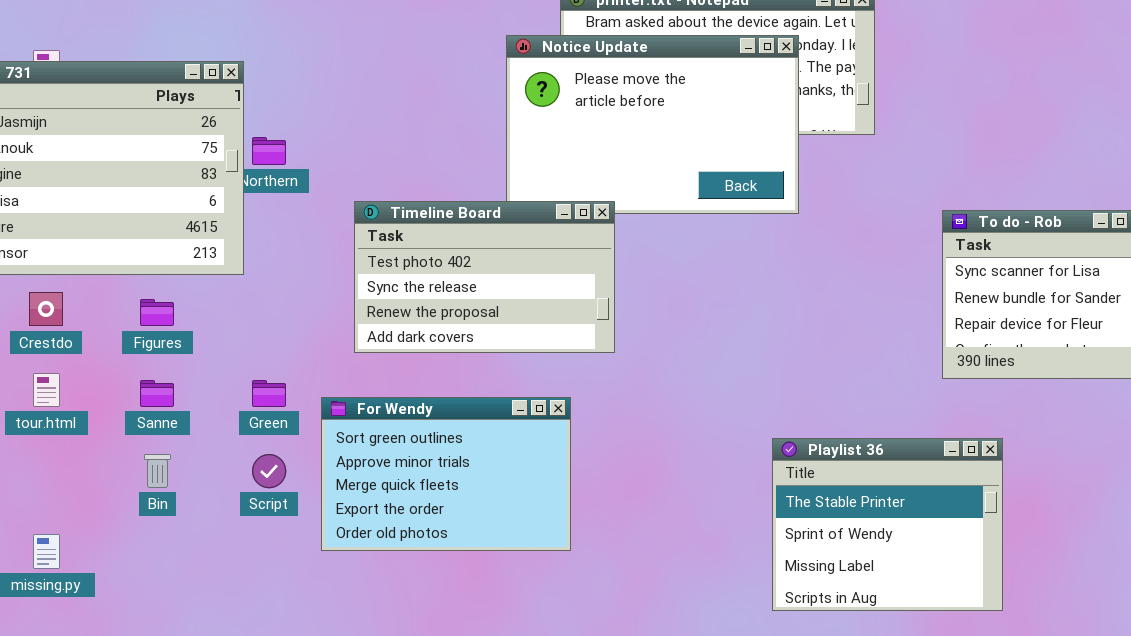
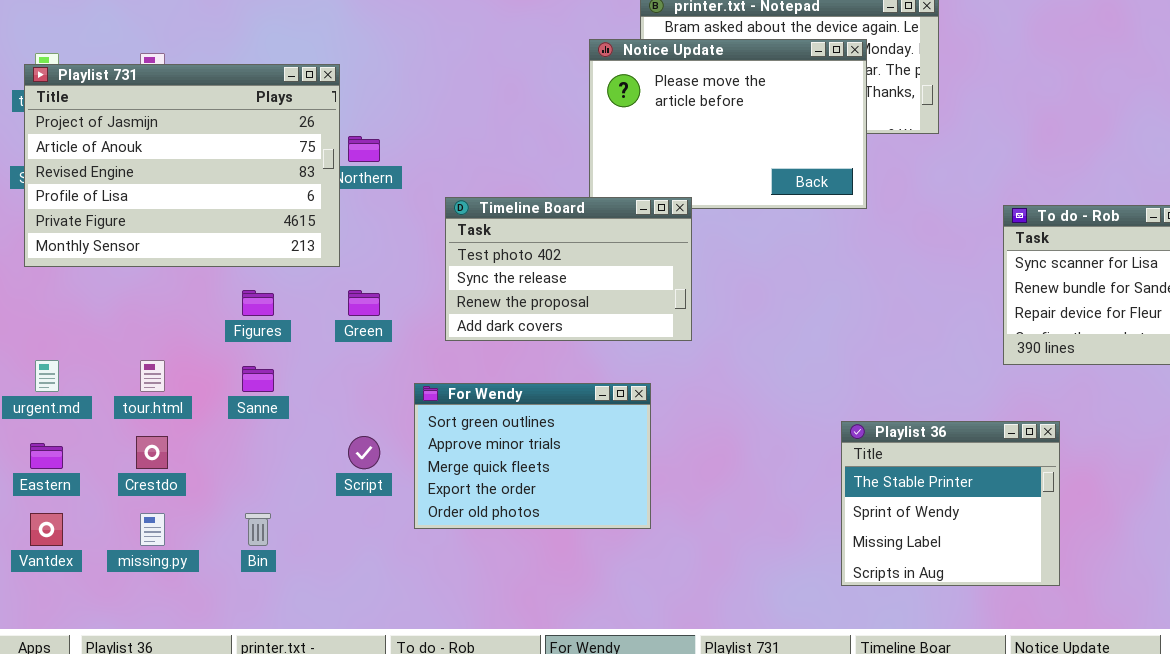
Crestdo: [29,292,63,326] -> [136,436,168,469], moved
Green: [252,380,286,407] -> [348,290,380,316], moved
Bin: [144,454,171,488] -> [245,513,271,546], moved

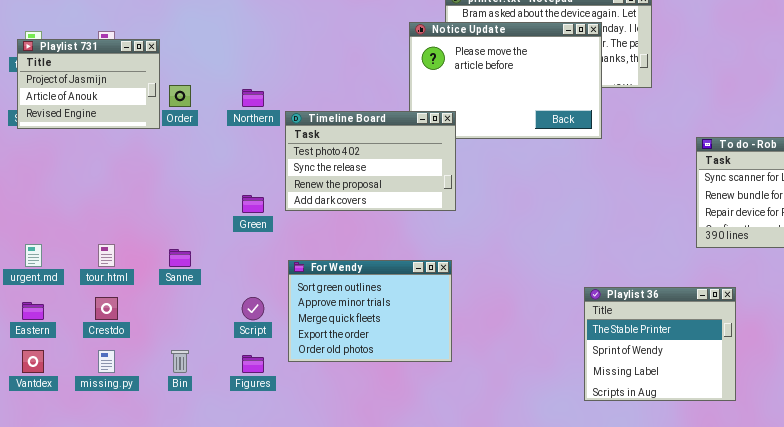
Playlist 731: [24,64,340,267] -> [17,39,160,129], resized
Timeline Board: [445,197,692,341] -> [285,111,456,211], moved
Figures: [242,290,274,316] -> [242,355,264,373], moved

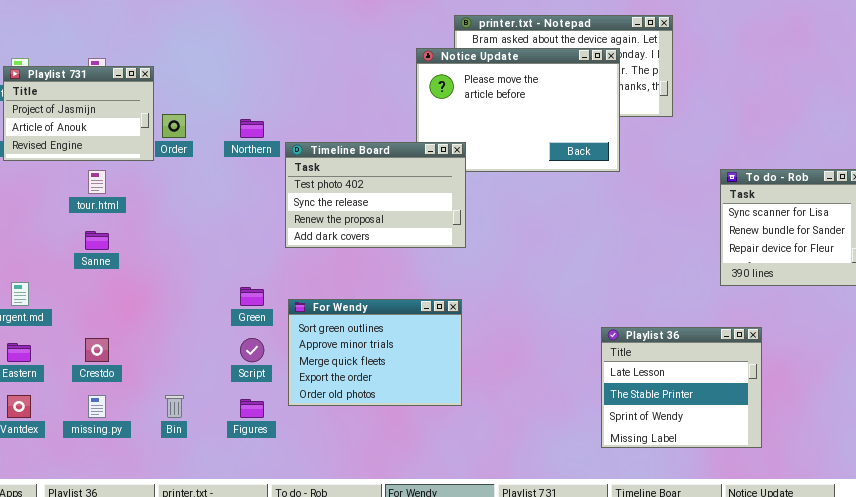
Green: [242,195,264,213] -> [240,287,264,306], moved
tour.html: [98,244,115,267] -> [88,170,106,194], moved
Sanne: [169,249,191,267] -> [85,231,109,250], moved
Playlist 36: [584,287,736,401] -> [601,327,762,448], scrolled up 1 row

